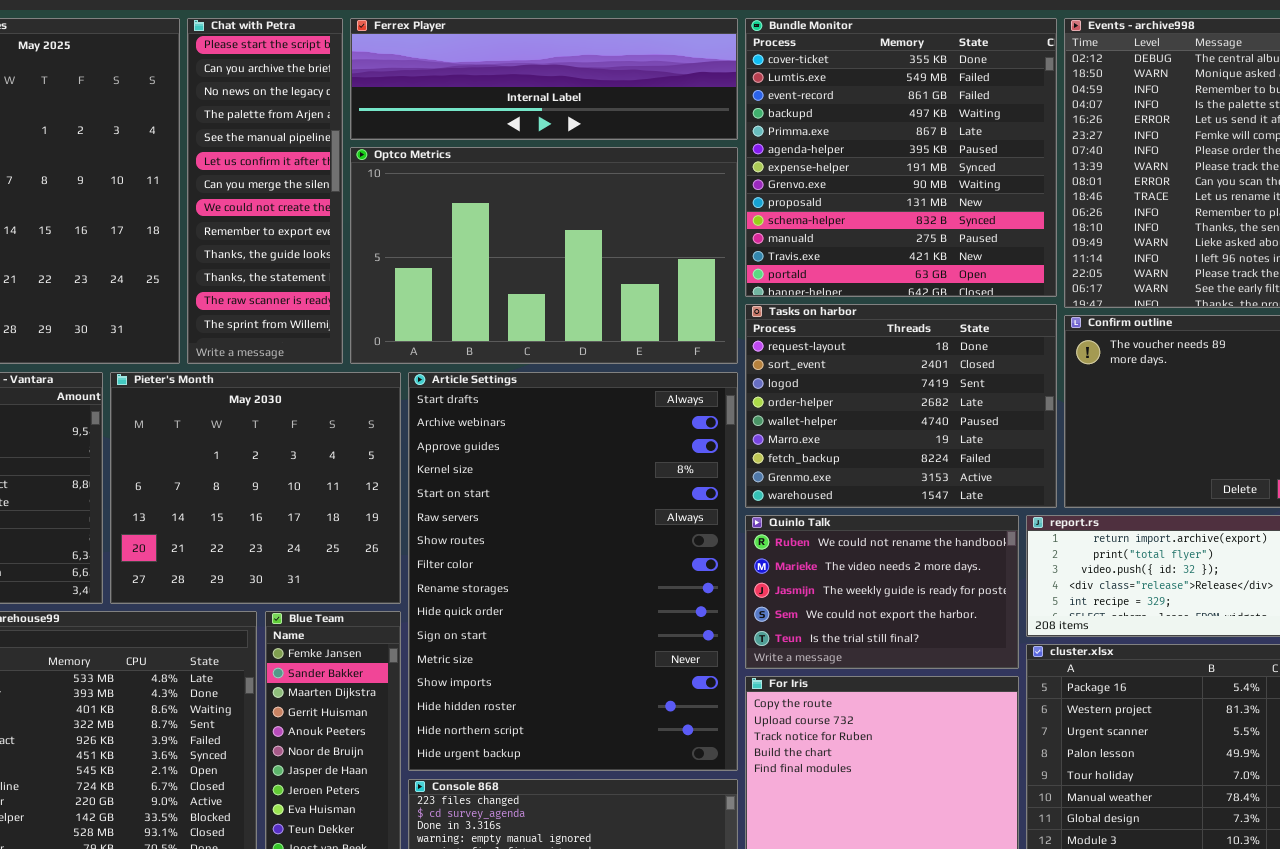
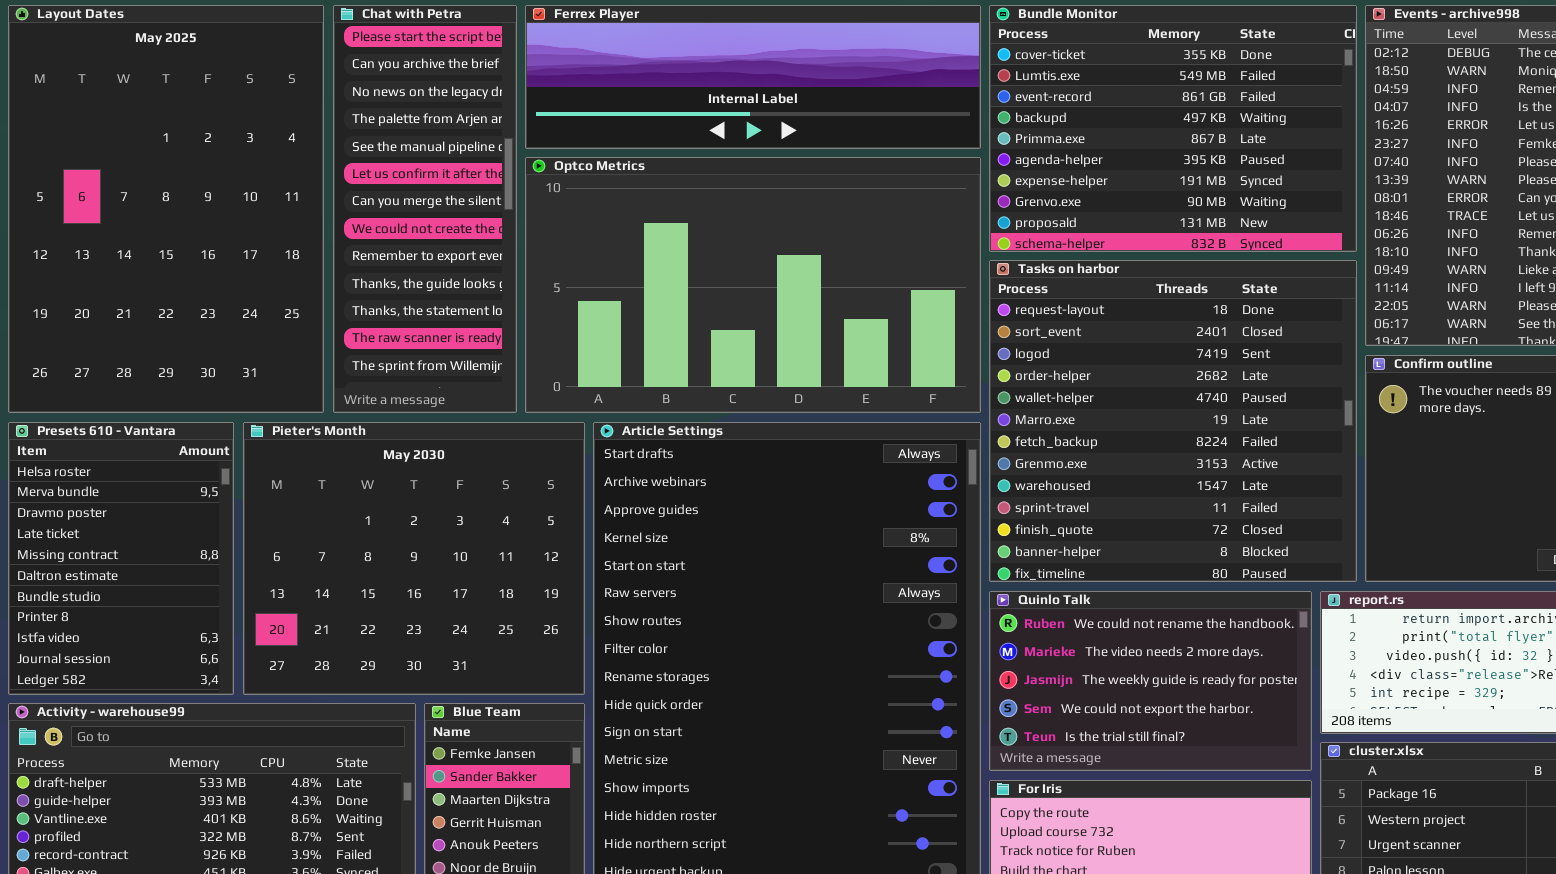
Bundle Monitor: [745,18,1057,297] -> [989,5,1357,252], resized
Tasks on harbor: [745,304,1057,508] -> [989,260,1357,582], resized

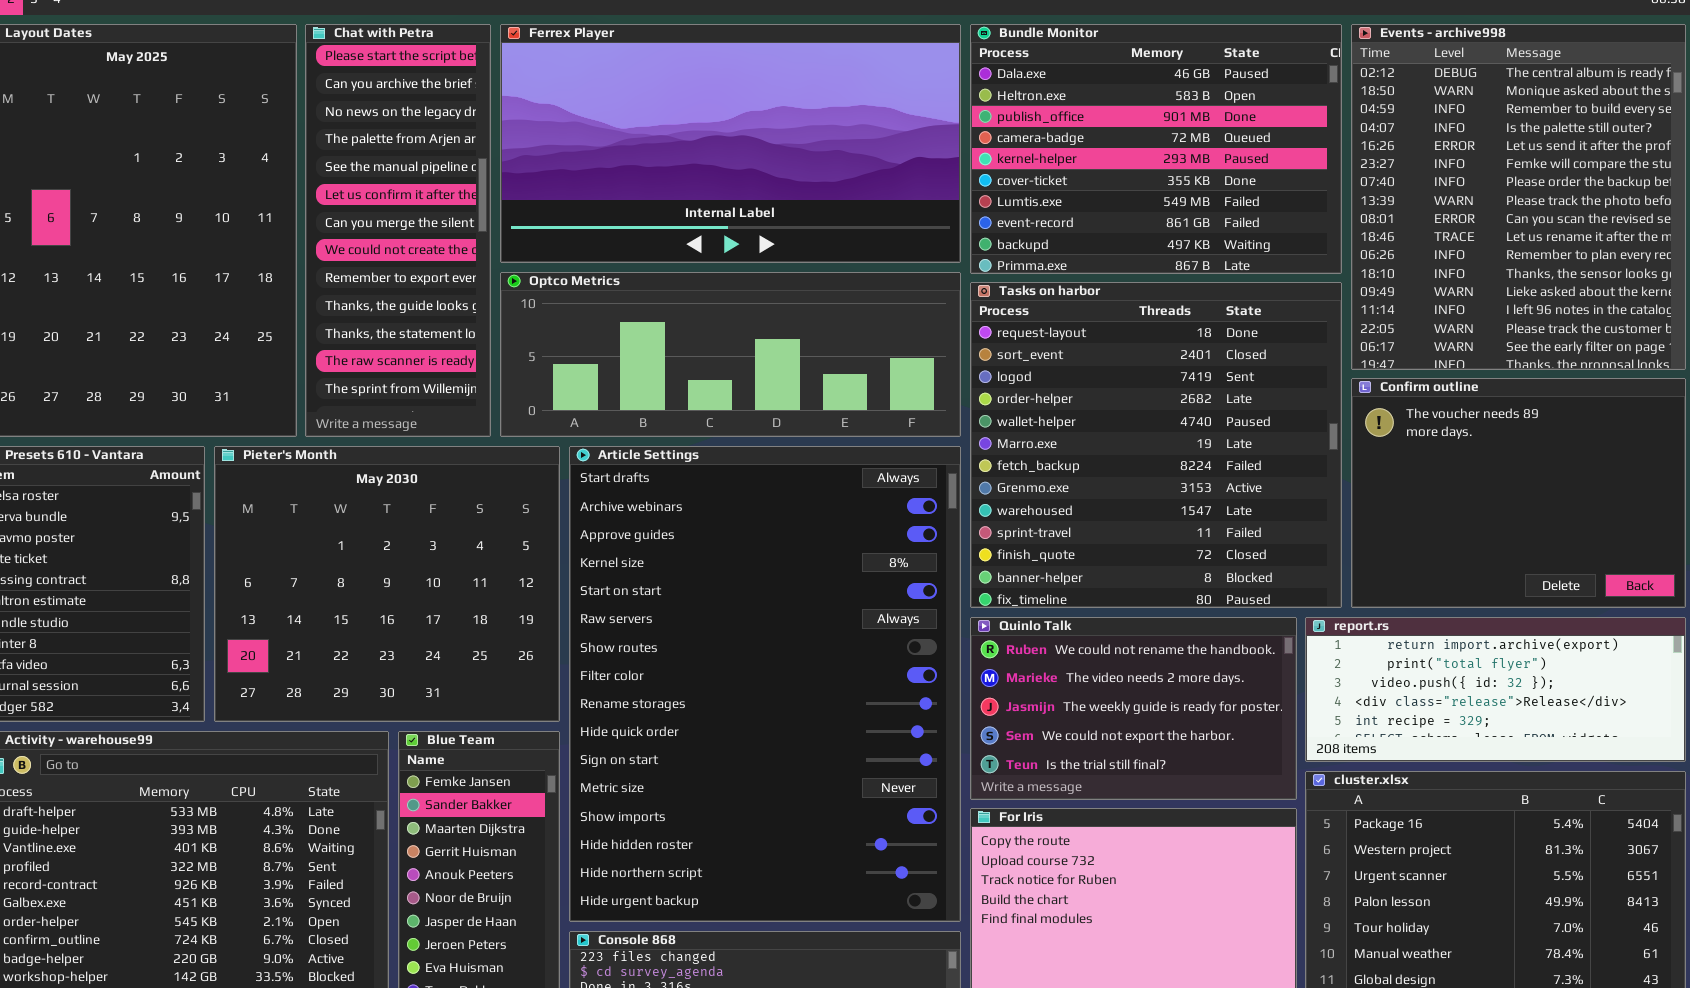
Ferrex Player: [525,5,981,149] -> [500,24,961,263], resized
Bundle Monitor: [989,5,1357,252] -> [970,24,1342,274], scrolled up 5 rows
Optco Metrics: [525,157,981,413] -> [500,272,961,437], resized

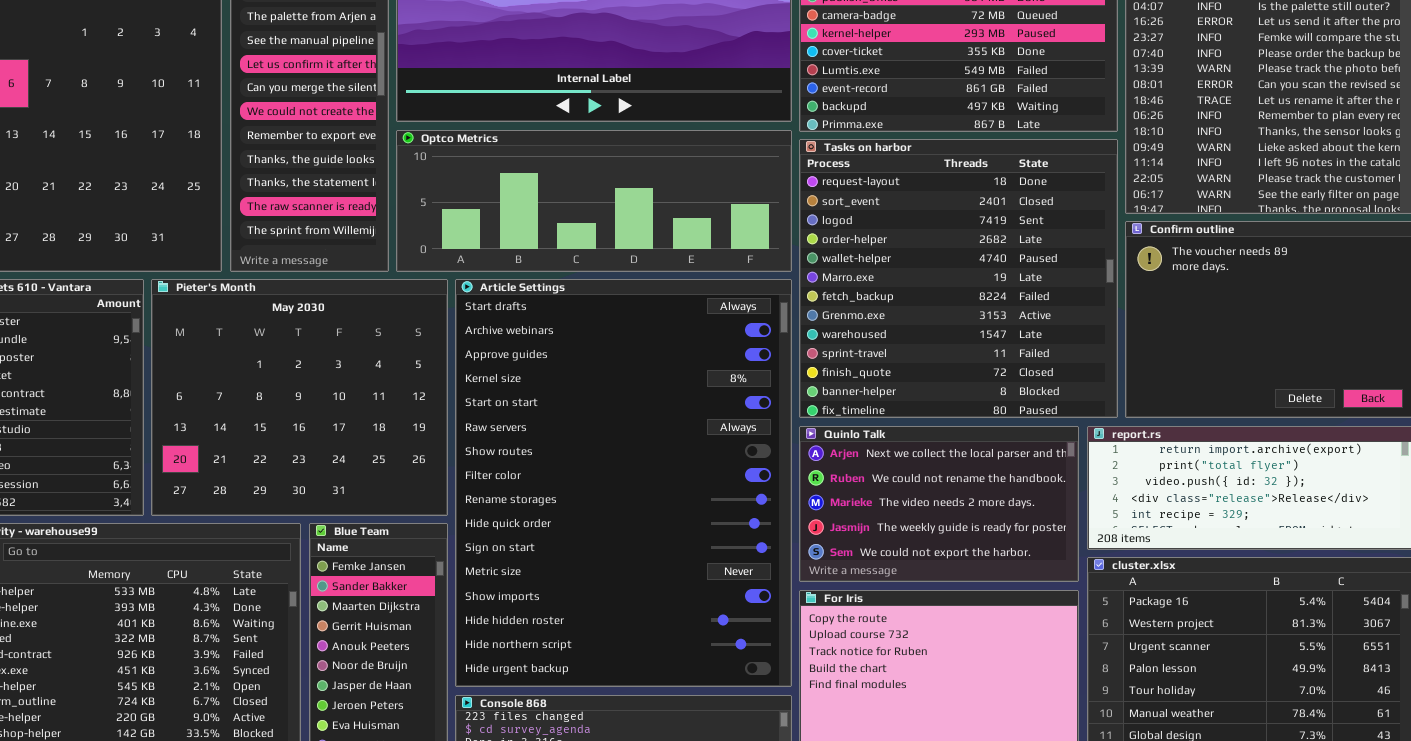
Quinlo Talk: [970,617,1297,800] -> [799,426,1079,582], scrolled up 1 row

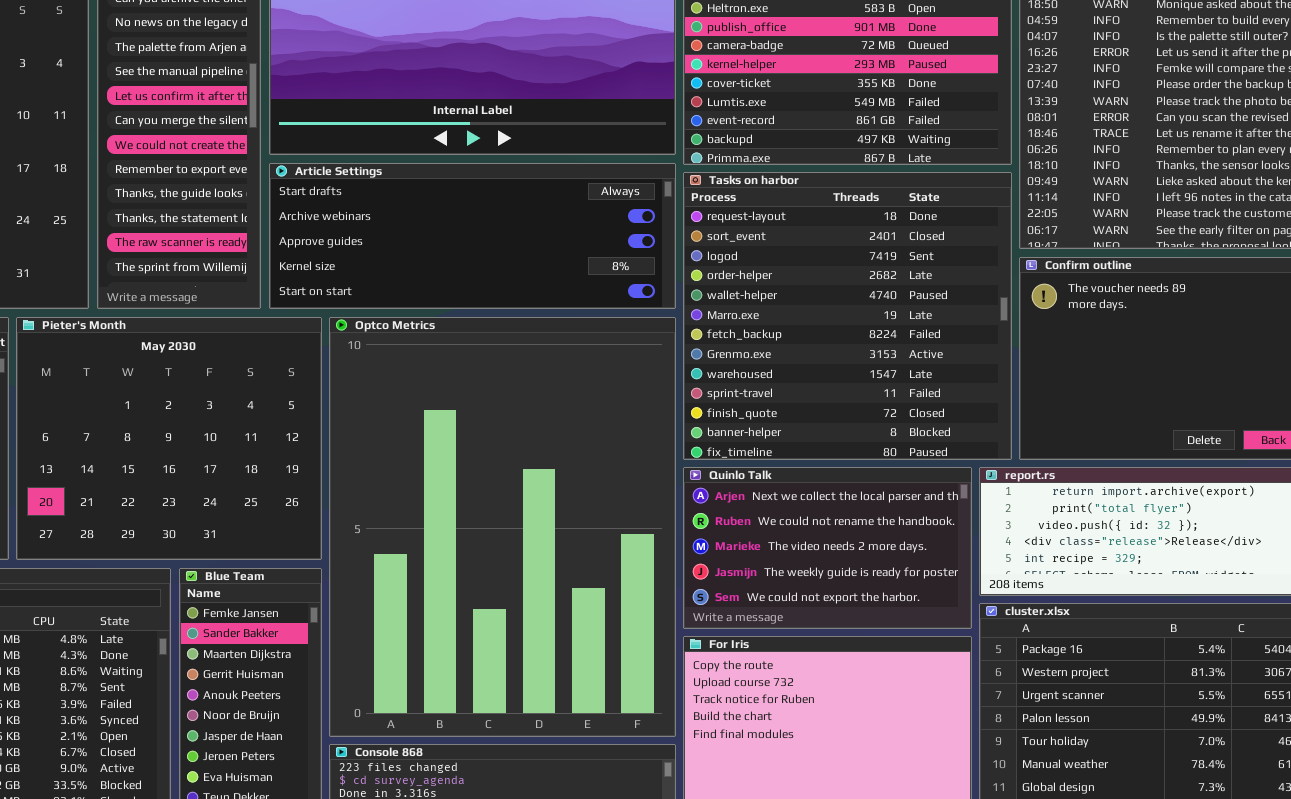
Optco Metrics: [396,130,792,272] -> [329,317,676,737], moved, resized
Article Settings: [455,279,792,687] -> [269,163,676,309], moved, resized

